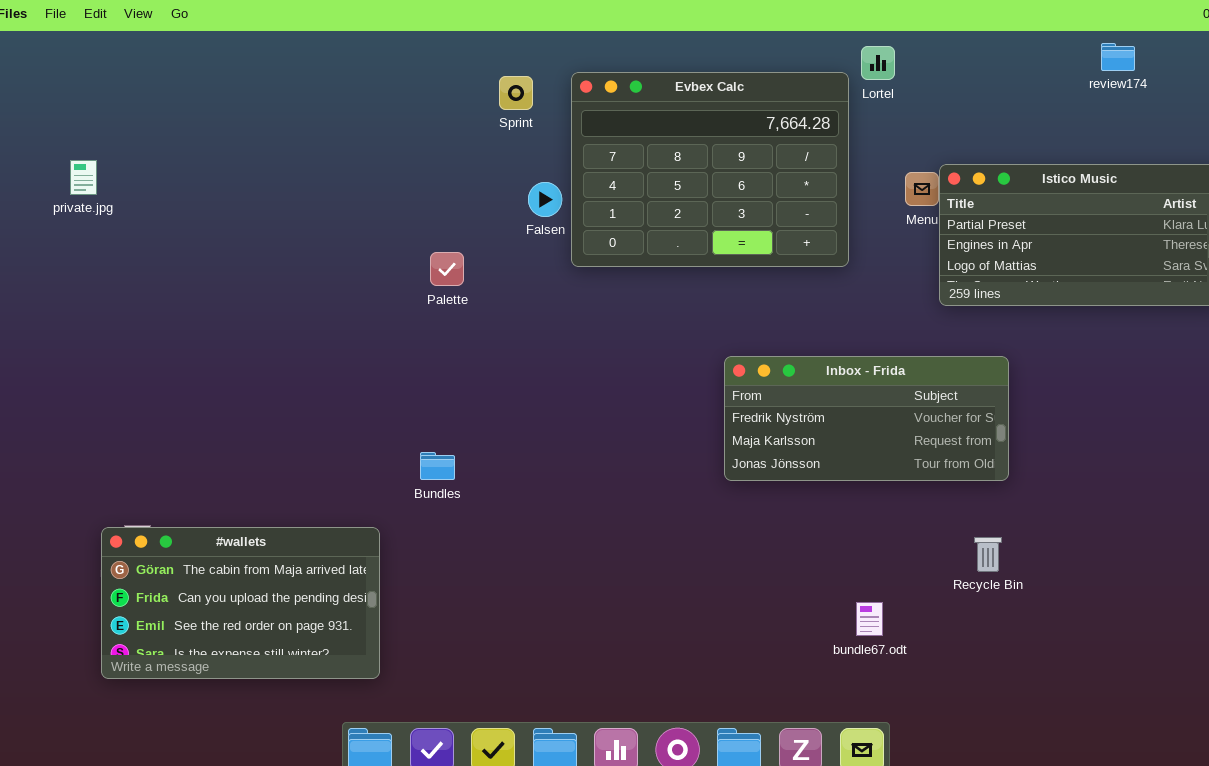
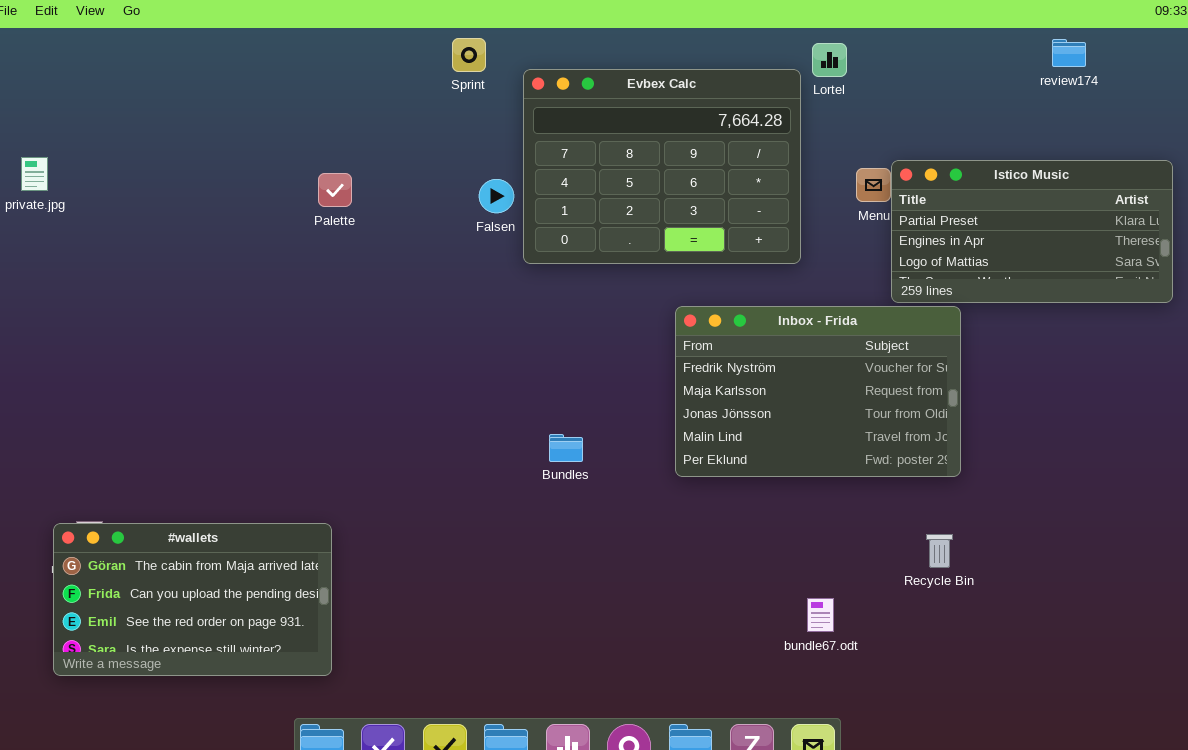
Sprint: [499,76,533,110] -> [452,38,486,72], moved
Palette: [430,252,464,286] -> [318,173,352,207], moved
Inbox - Frida: [724,356,1009,481] -> [675,306,961,477], resized
Bundles: [420,452,455,480] -> [549,434,583,462], moved

